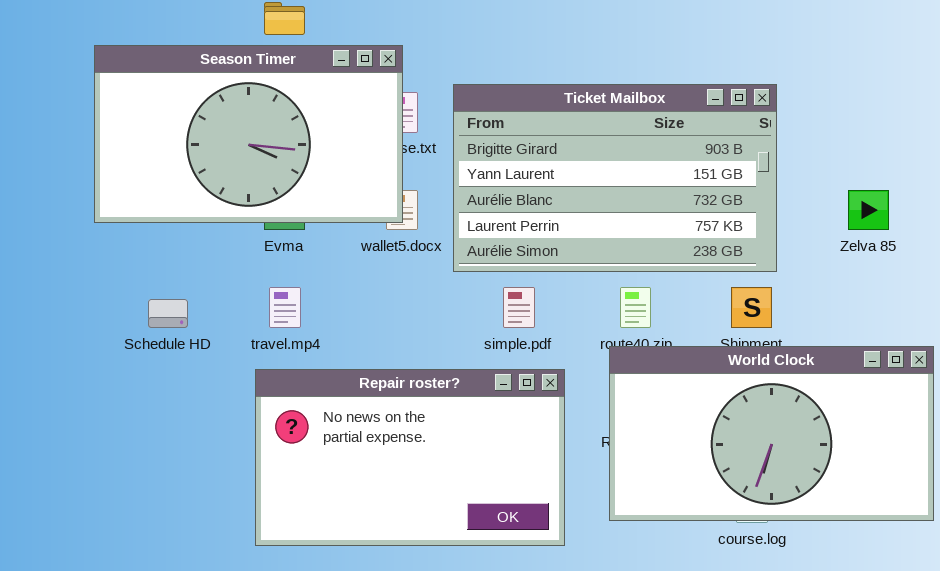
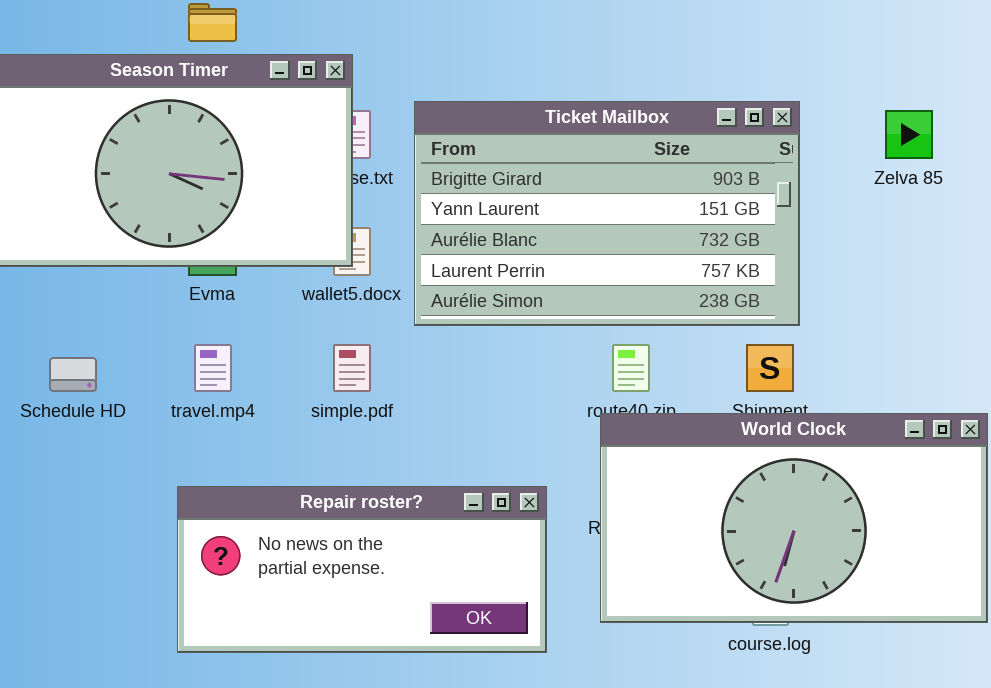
Zelva 85: [848,190,889,230] -> [885,110,933,159], moved
simple.pdf: [503,287,535,328] -> [333,344,371,392], moved
Repair roster?: [255,369,565,546] -> [177,486,547,653], resized

